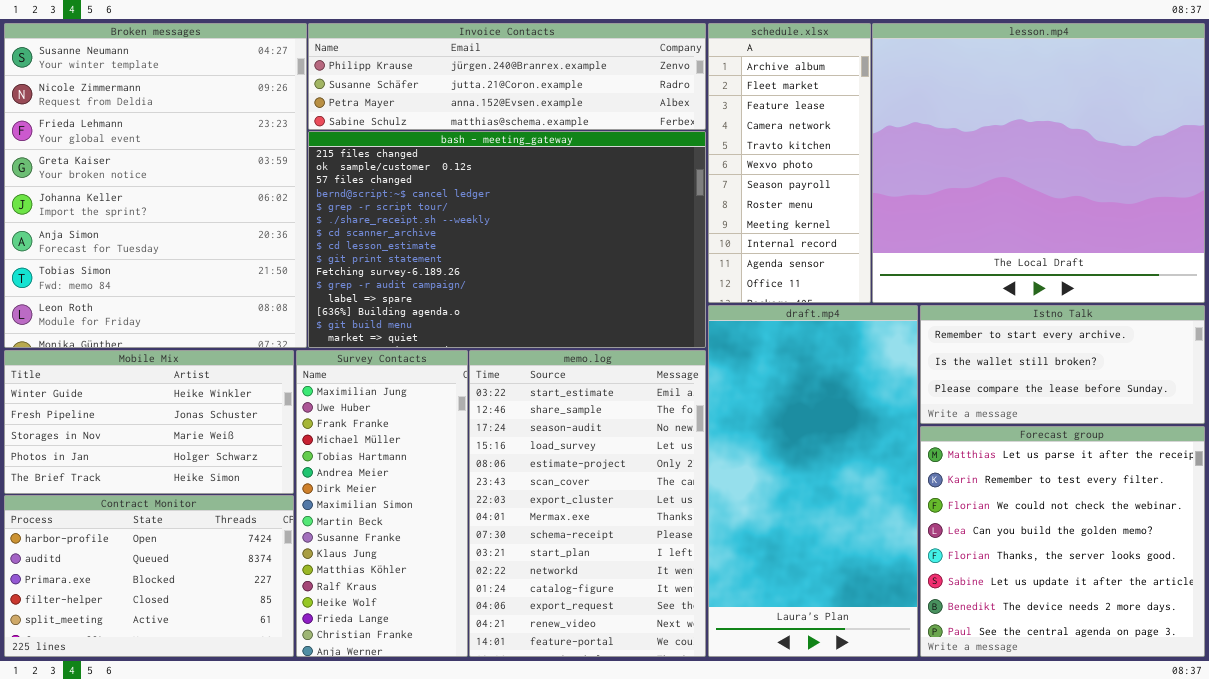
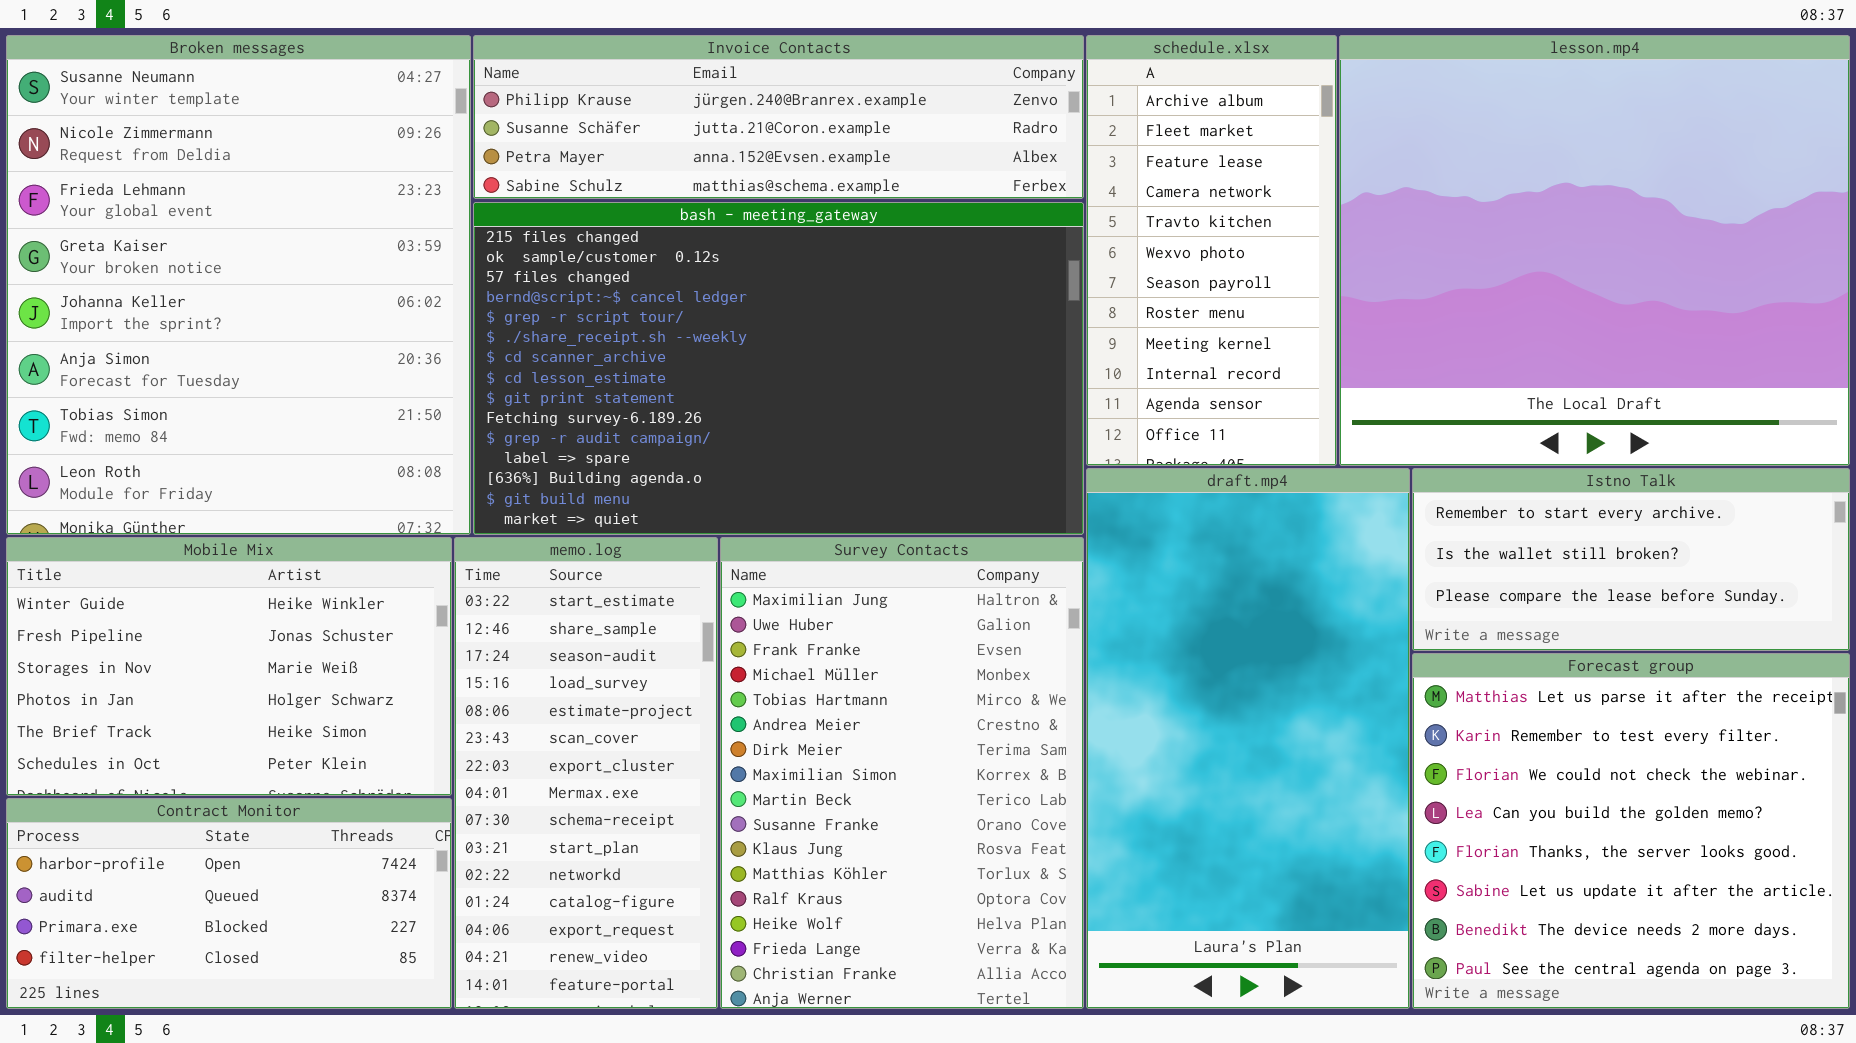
Mobile Mix: [4,350,294,494] -> [6,537,452,796], resized
Survey Contacts: [296,350,468,657] -> [720,537,1084,1009], moved, resized
memo.log: [469,350,706,657] -> [454,537,718,1009], moved, resized
Contract Monitor: [4,495,294,657] -> [6,798,452,1009], resized

